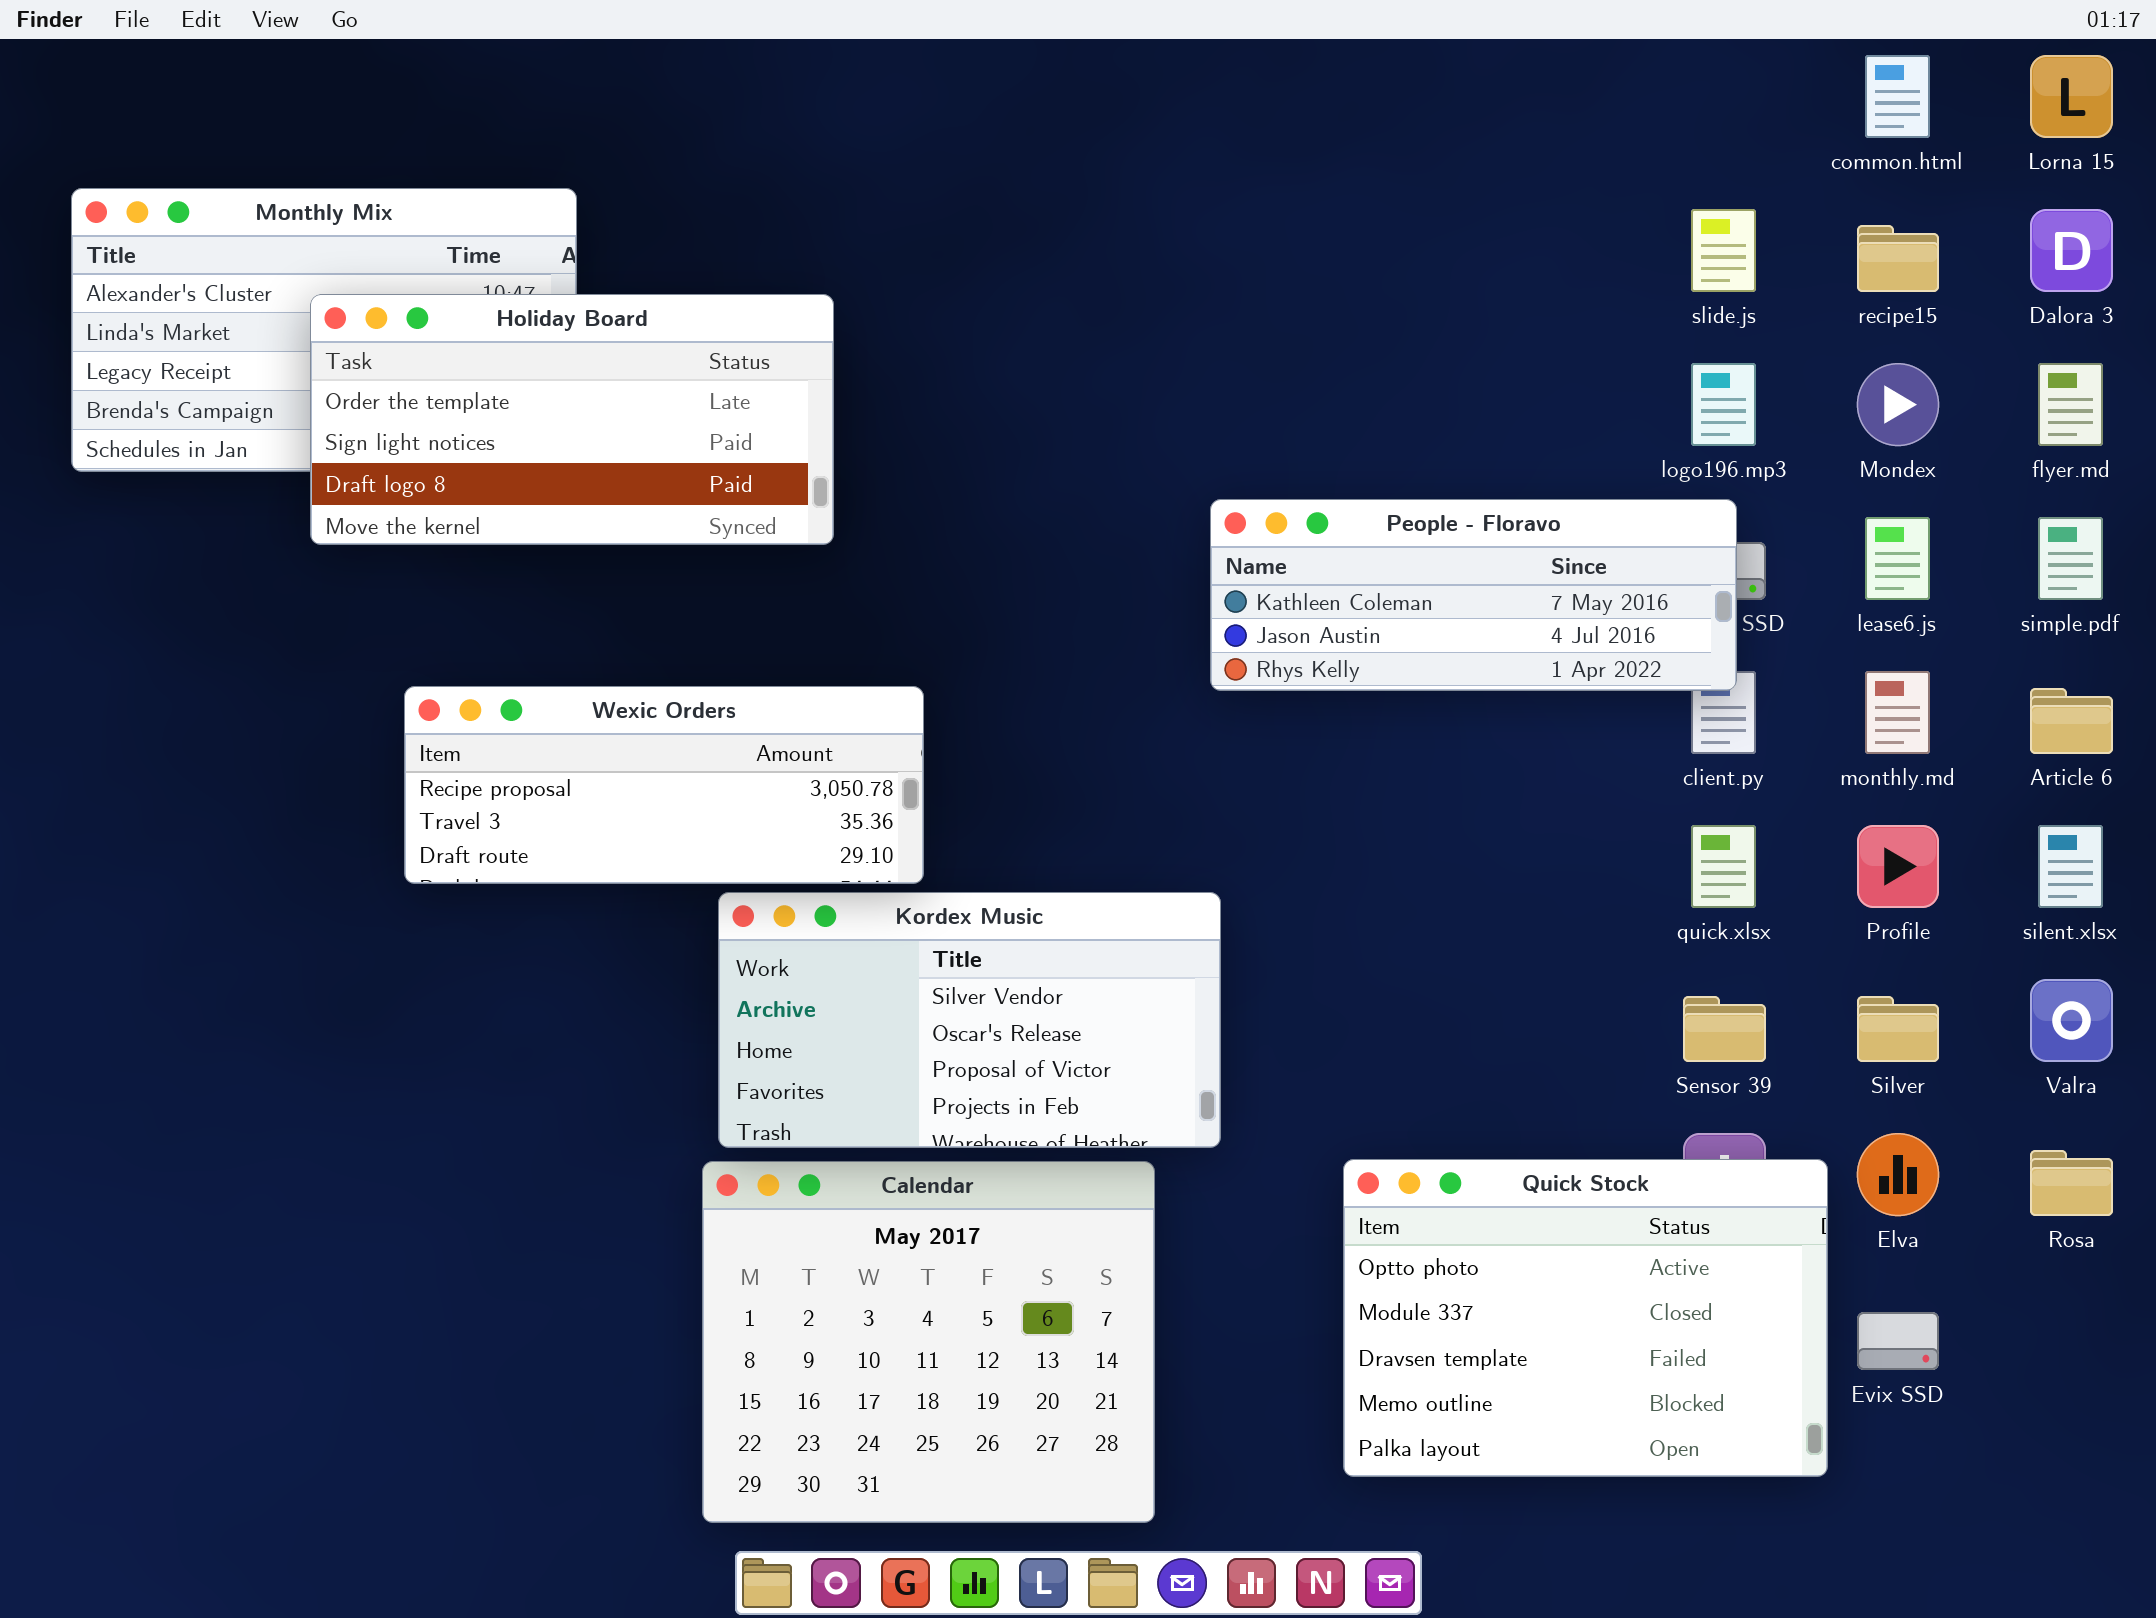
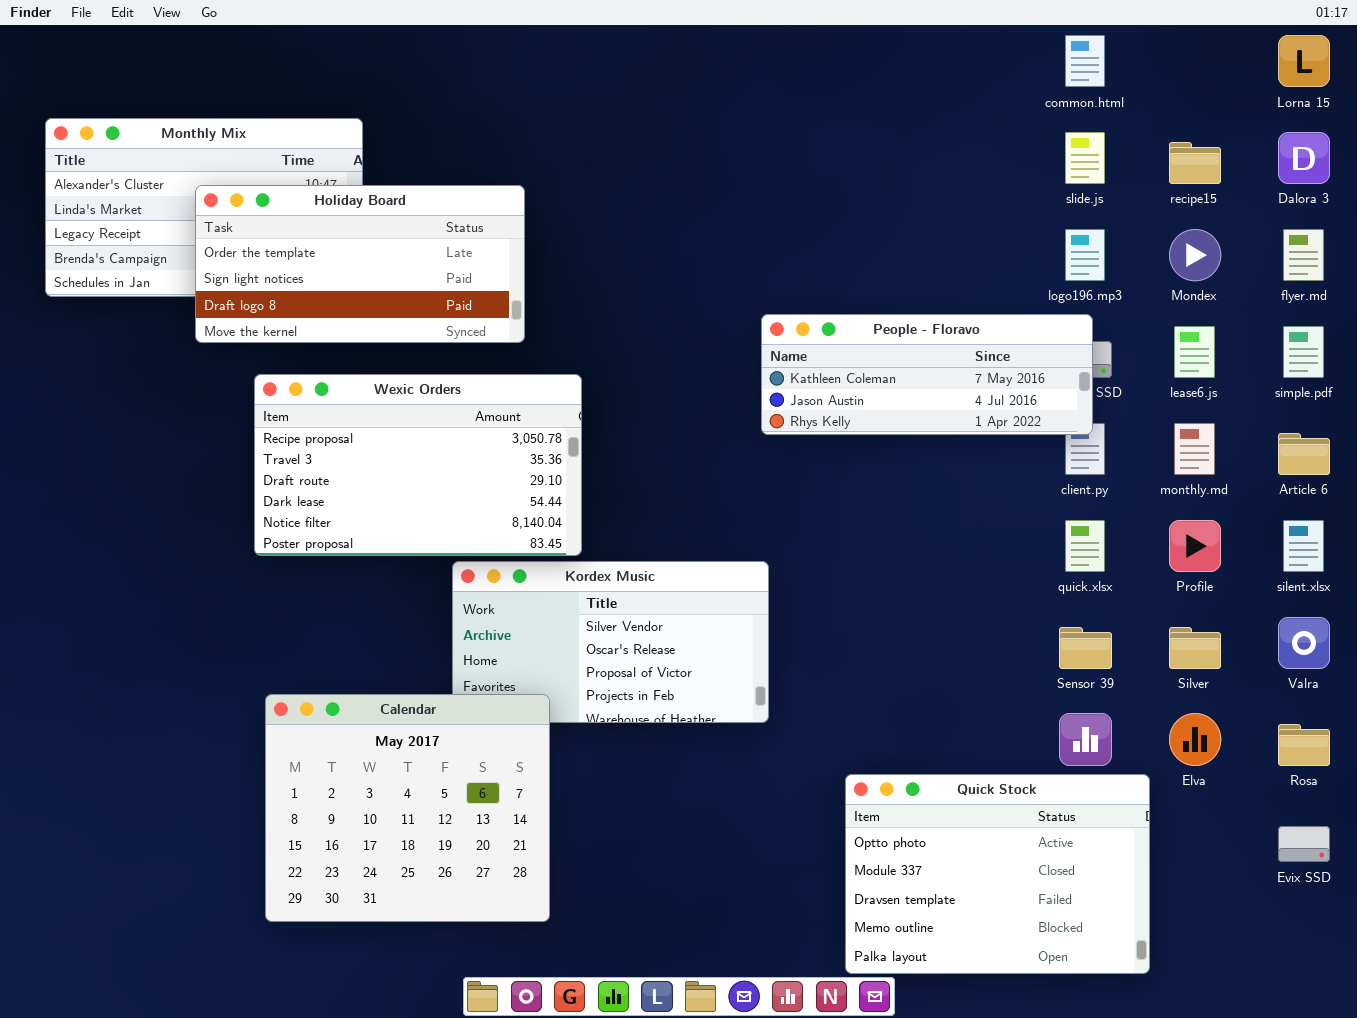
common.html: [1865,55,1930,138] -> [1065,35,1105,87], moved
Wexic Orders: [404,686,924,884] -> [254,374,582,556], resized
Quick Stock: [1343,1159,1828,1477] -> [845,774,1150,974], moved
Calendar: [702,1161,1155,1523] -> [265,694,550,922], moved
Evix SSD: [1857,1312,1939,1370] -> [1278,826,1330,862], moved

